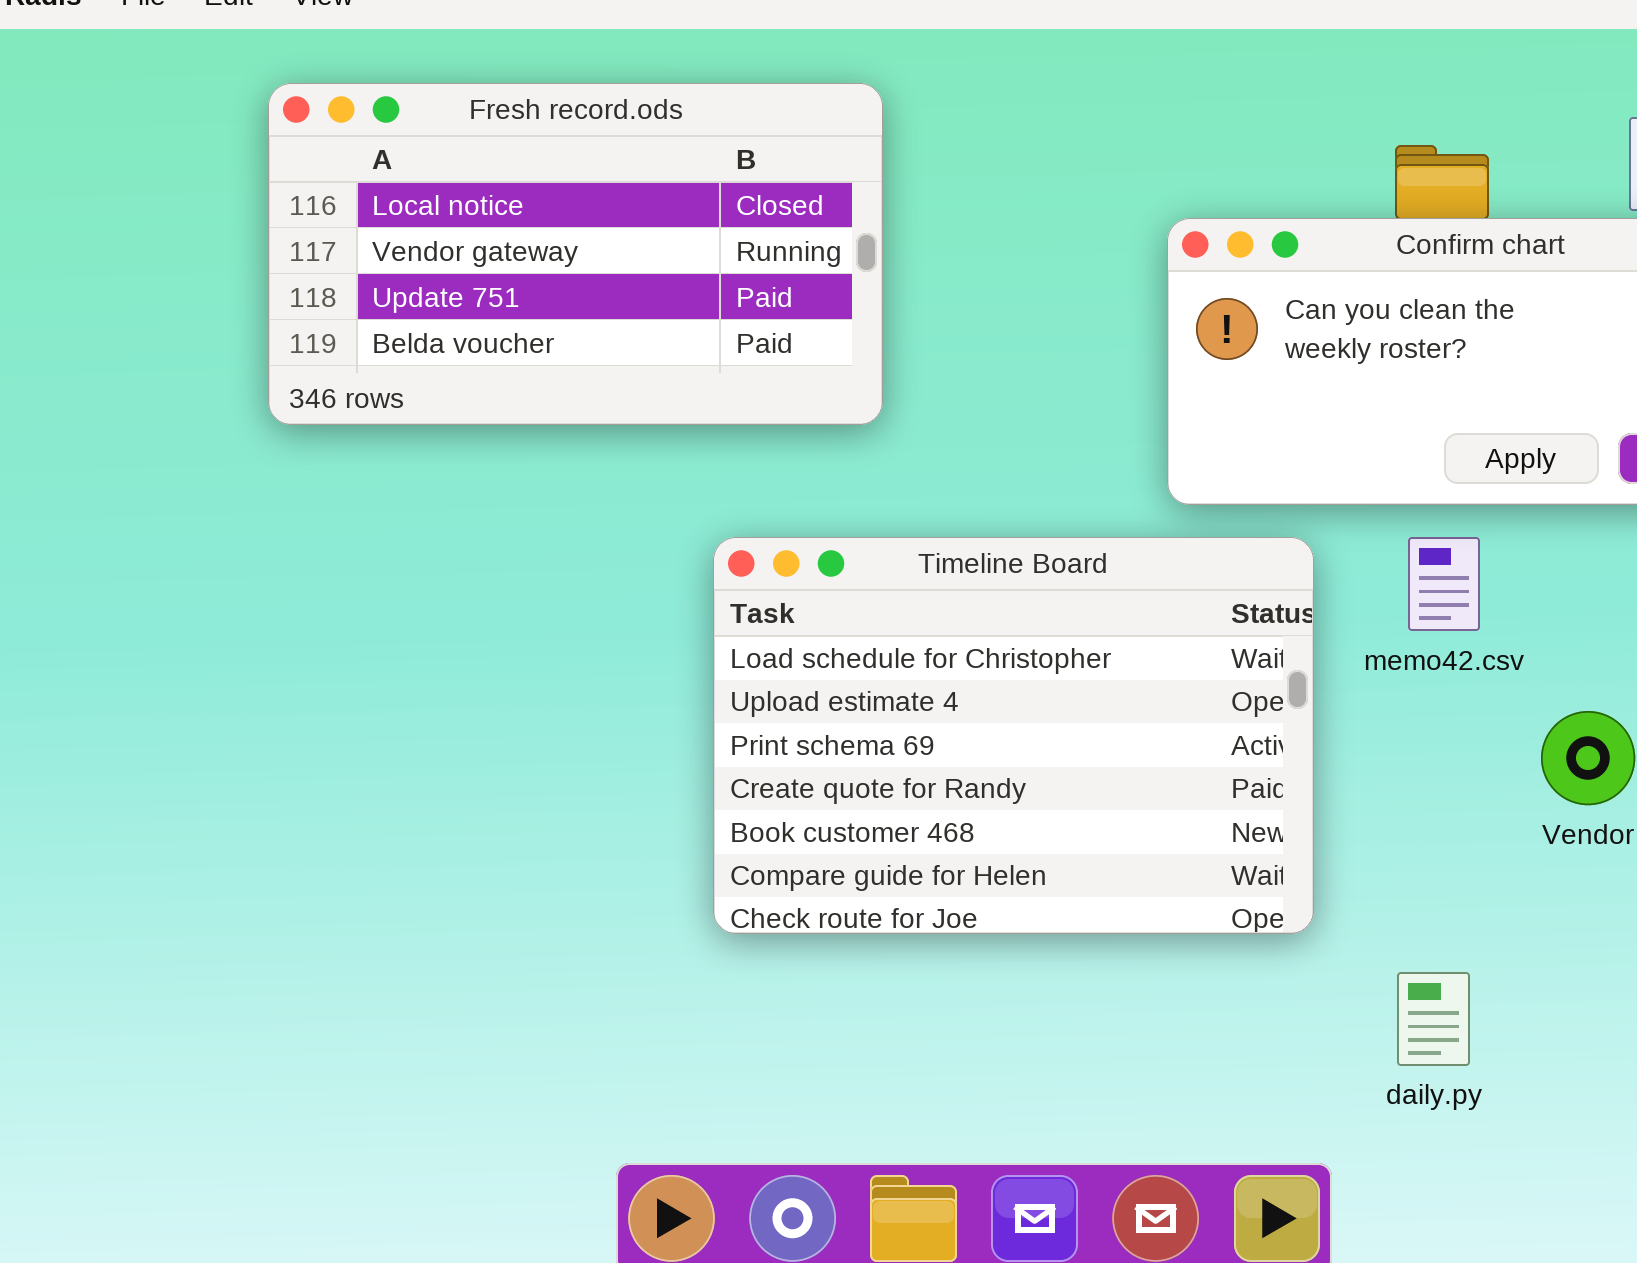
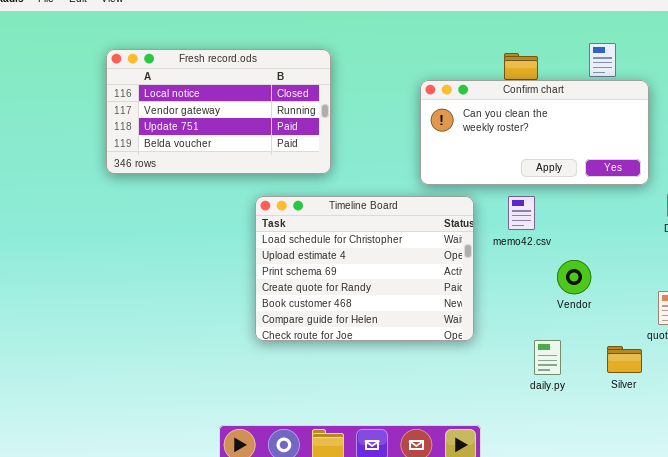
Fresh record.ods: [268,83,883,425] -> [106,49,331,174], moved
daily.py: [1397,972,1470,1066] -> [534,340,561,375], moved

